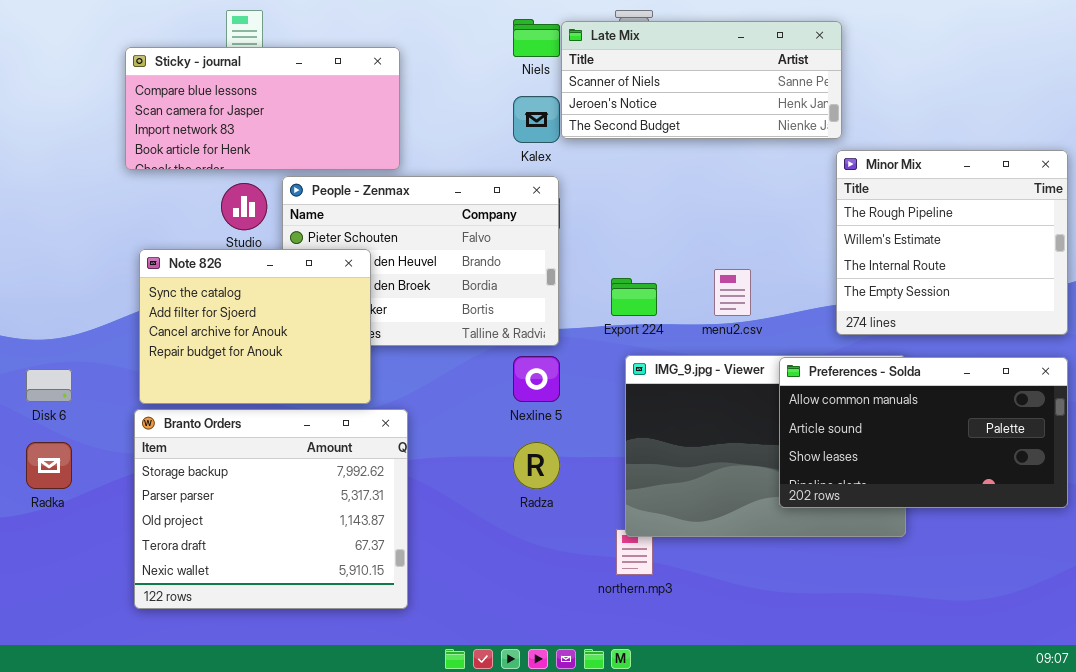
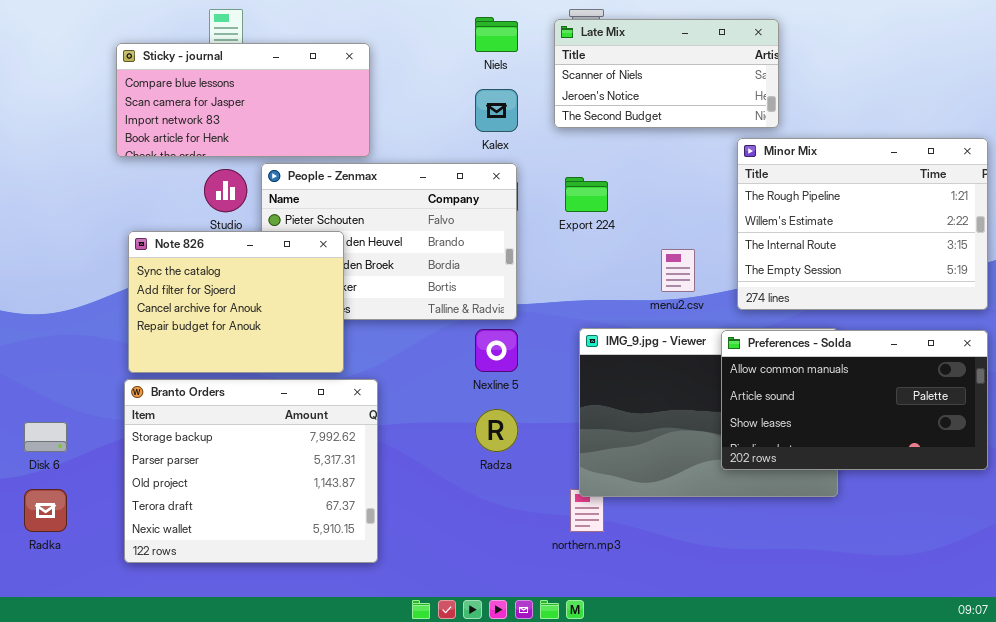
Late Mix: [561,21,842,139] -> [554,19,779,128], resized
Minor Mix: [836,150,1068,335] -> [737,138,988,310], resized
Export 224: [611,278,657,316] -> [565,177,608,212], moved
Disk 6: [26,369,72,402] -> [24,422,67,452], moved
Radka: [26,442,72,489] -> [24,489,67,532], moved

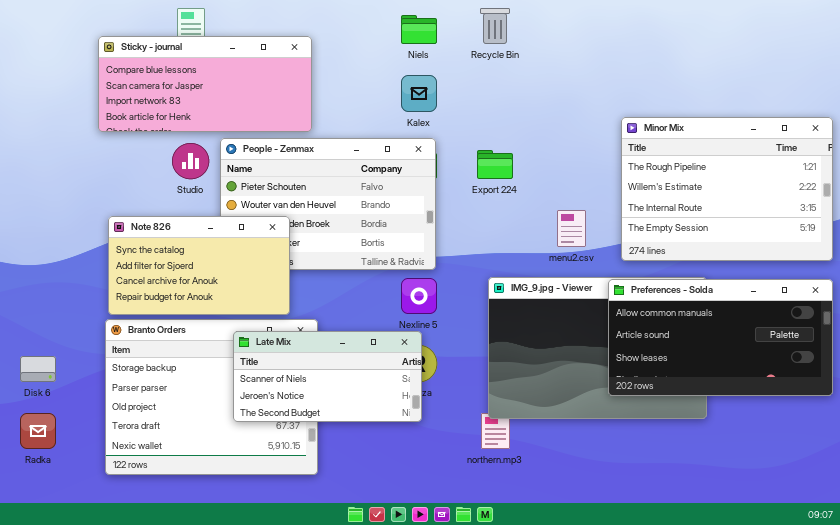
Late Mix: [554,19,779,128] -> [233,331,422,422], moved
Note 826: [128,231,344,373] -> [108,216,290,315], resized

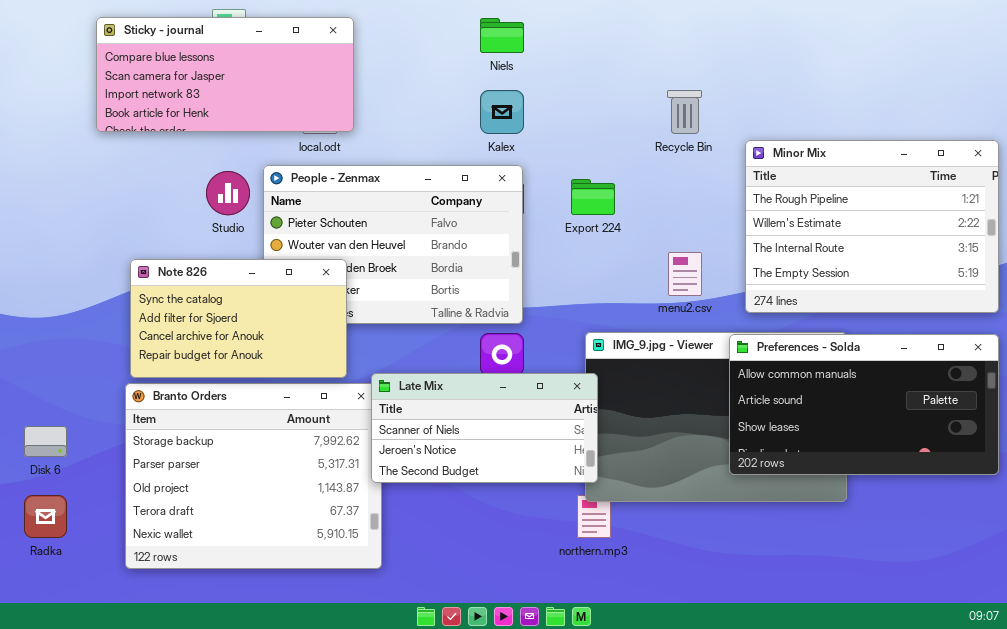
Recycle Bin: [480,8,510,44] -> [667,90,702,134], moved
Sticky - journal: [98,36,312,132] -> [96,17,354,132], moved
Late Mix: [233,331,422,422] -> [371,373,598,483], moved

